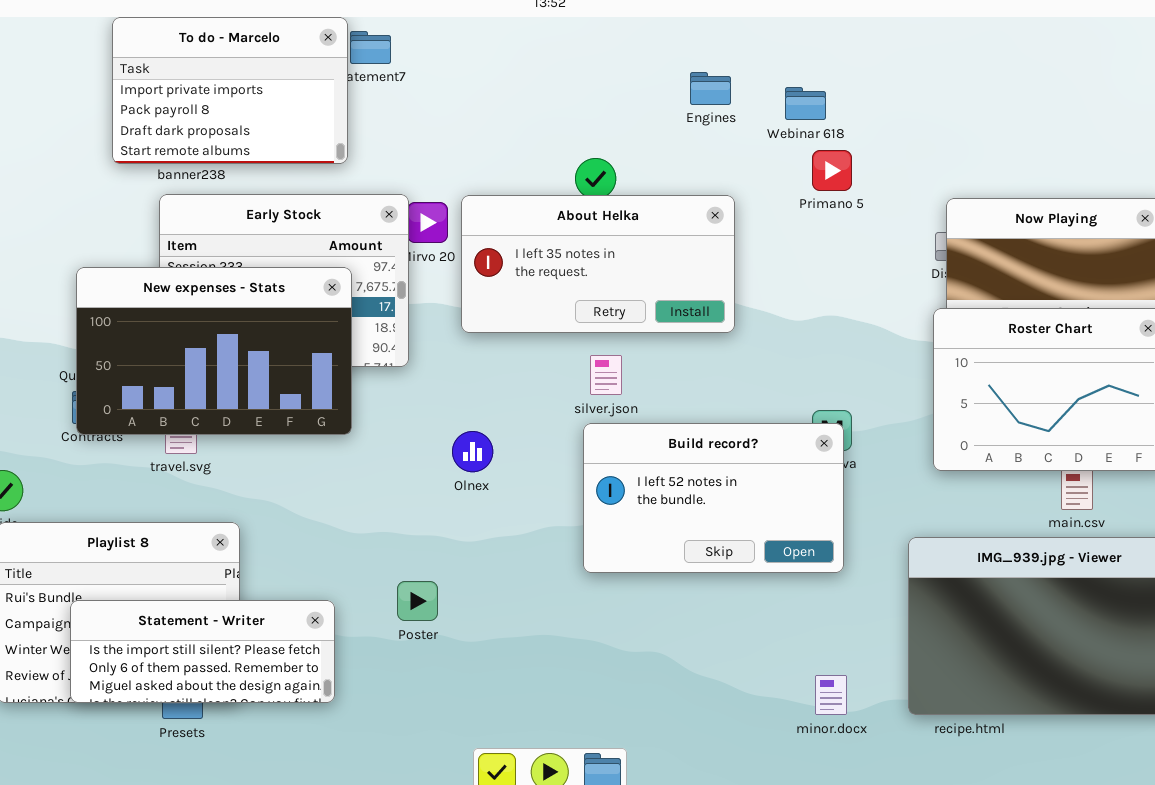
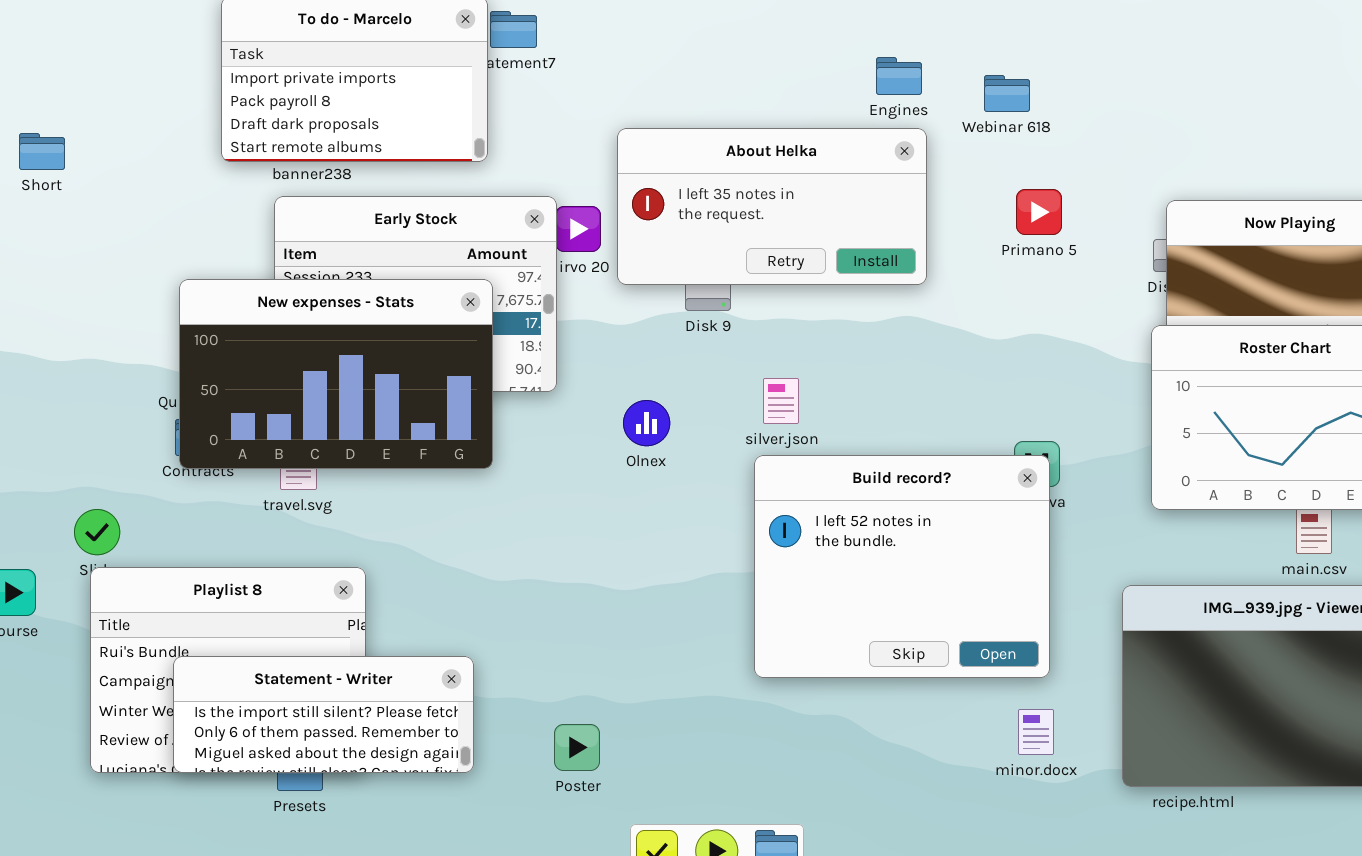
Primano 5: [812,150,852,191] -> [1016,189,1062,235], moved
About Helka: [461,195,735,333] -> [617,128,927,285], moved
Build record?: [583,423,844,573] -> [754,455,1050,678], resized
Olnex: [452,431,493,472] -> [623,400,670,446], moved
Poster: [397,581,438,621] -> [554,724,600,771], moved
minor.docx: [815,675,847,715] -> [1018,709,1054,755], moved

